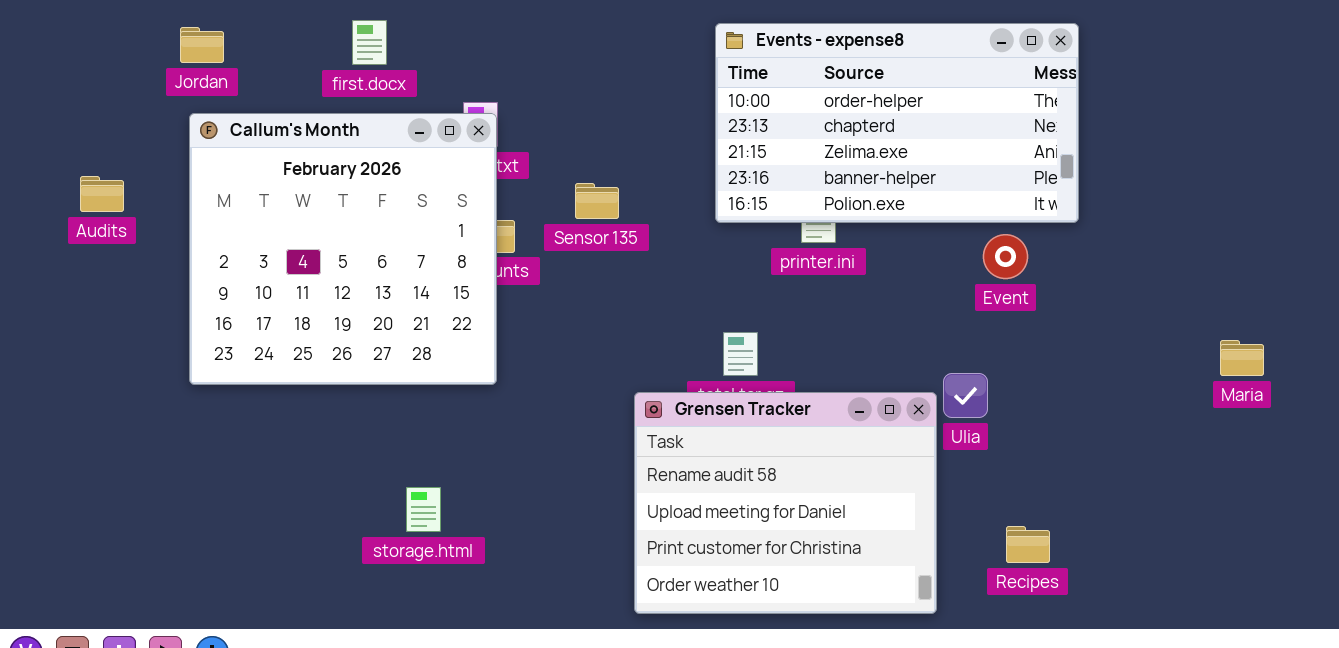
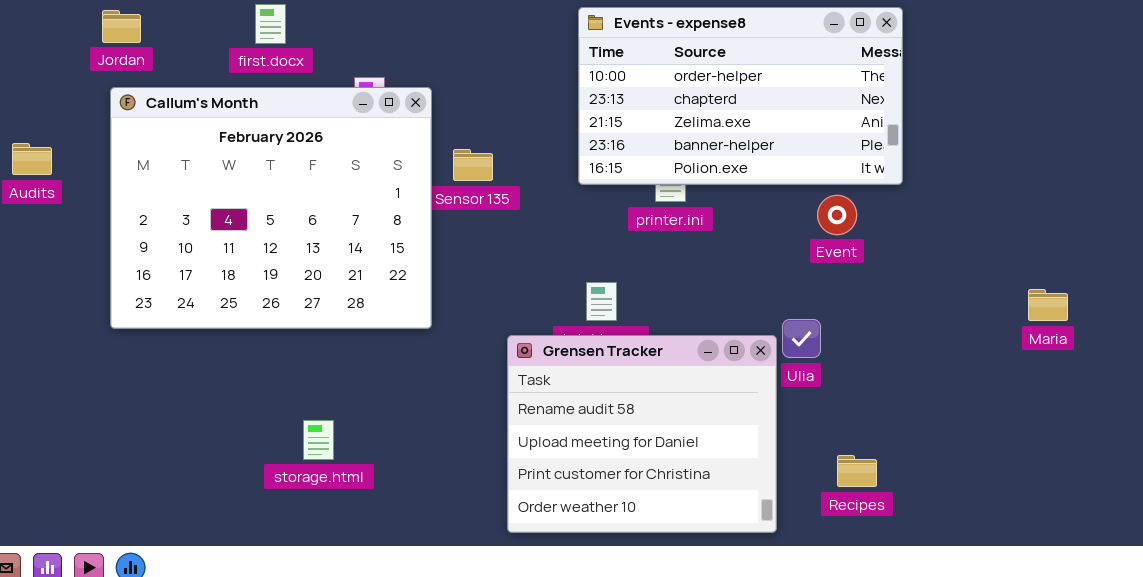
Callum's Month: [189,113,497,385] -> [110,87,432,329], resized

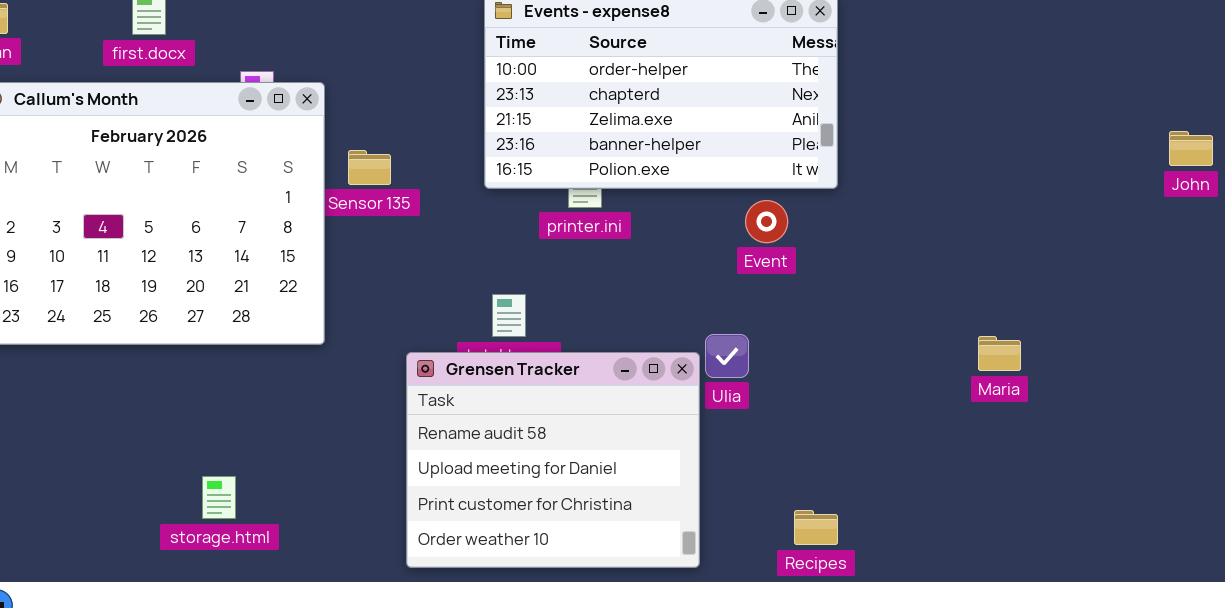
Maria: [1028,289,1068,321] -> [978,336,1021,371], moved
storage.html: [303,420,334,460] -> [202,476,236,519], moved
Recipes: [837,455,877,487] -> [794,510,838,545], moved

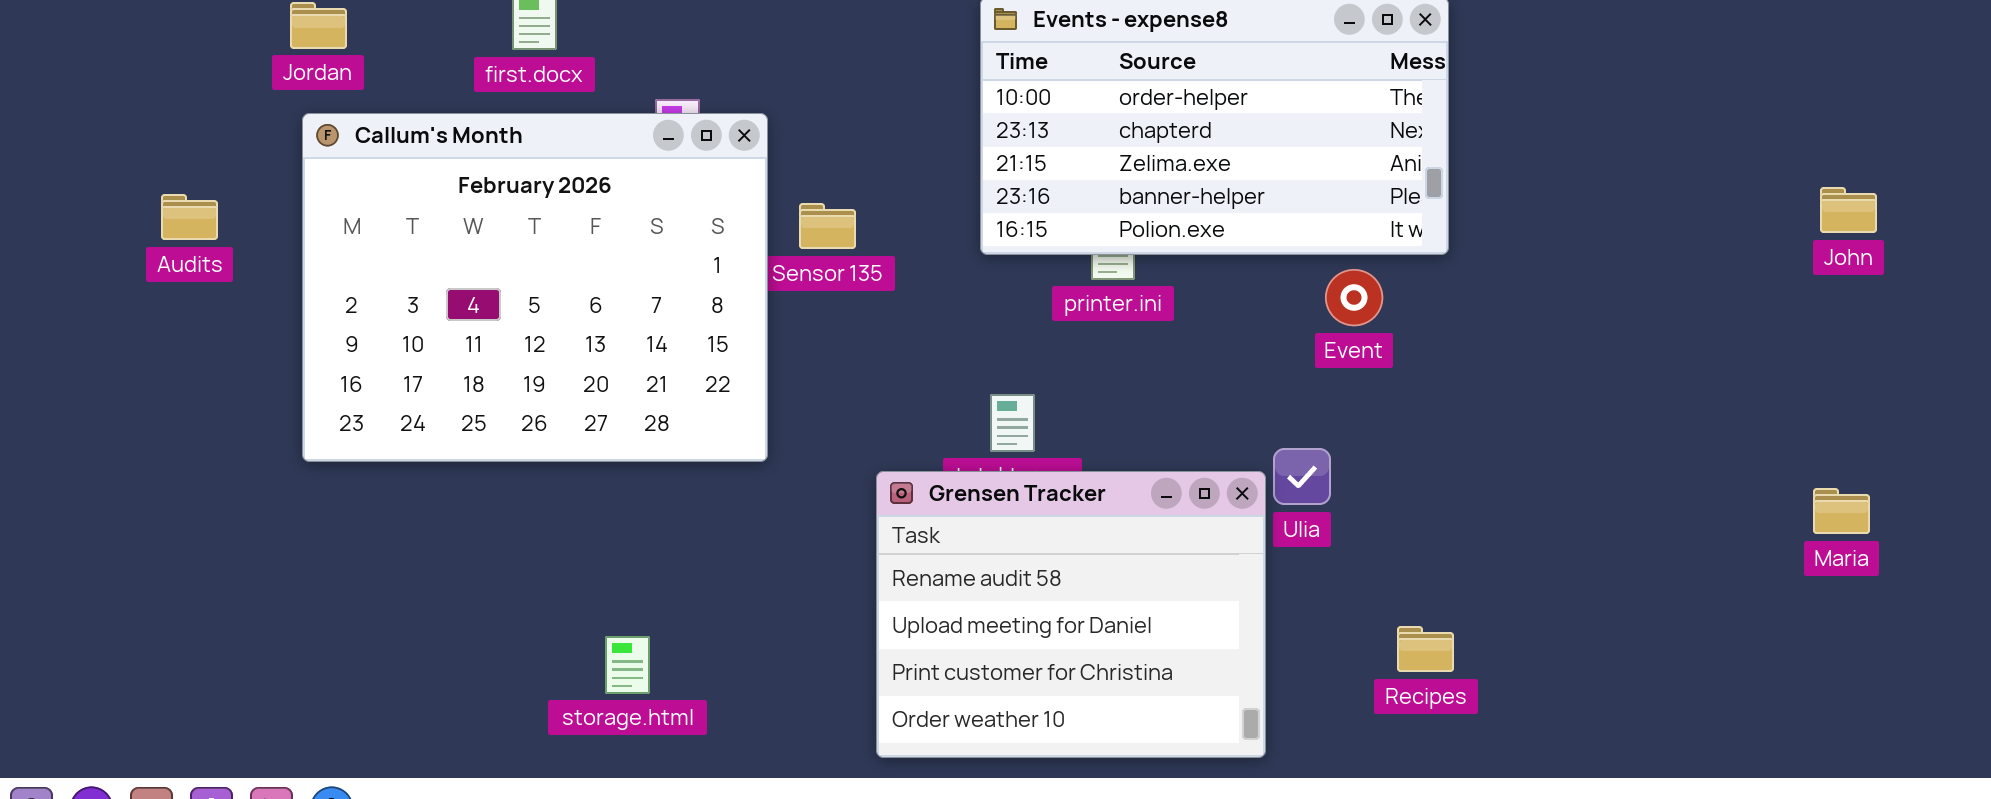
John: [1169,131,1213,166] -> [1820,187,1877,233], moved
Maria: [978,336,1021,371] -> [1813,488,1870,534], moved
Recipes: [794,510,838,545] -> [1397,626,1454,672], moved

